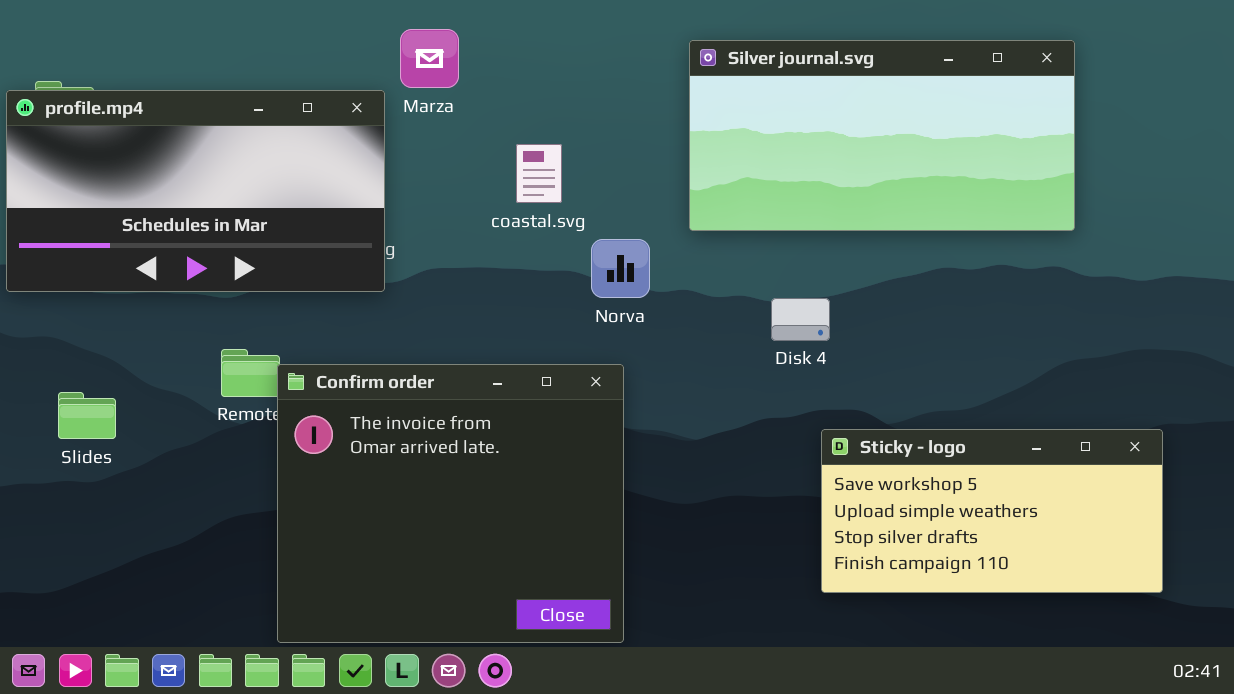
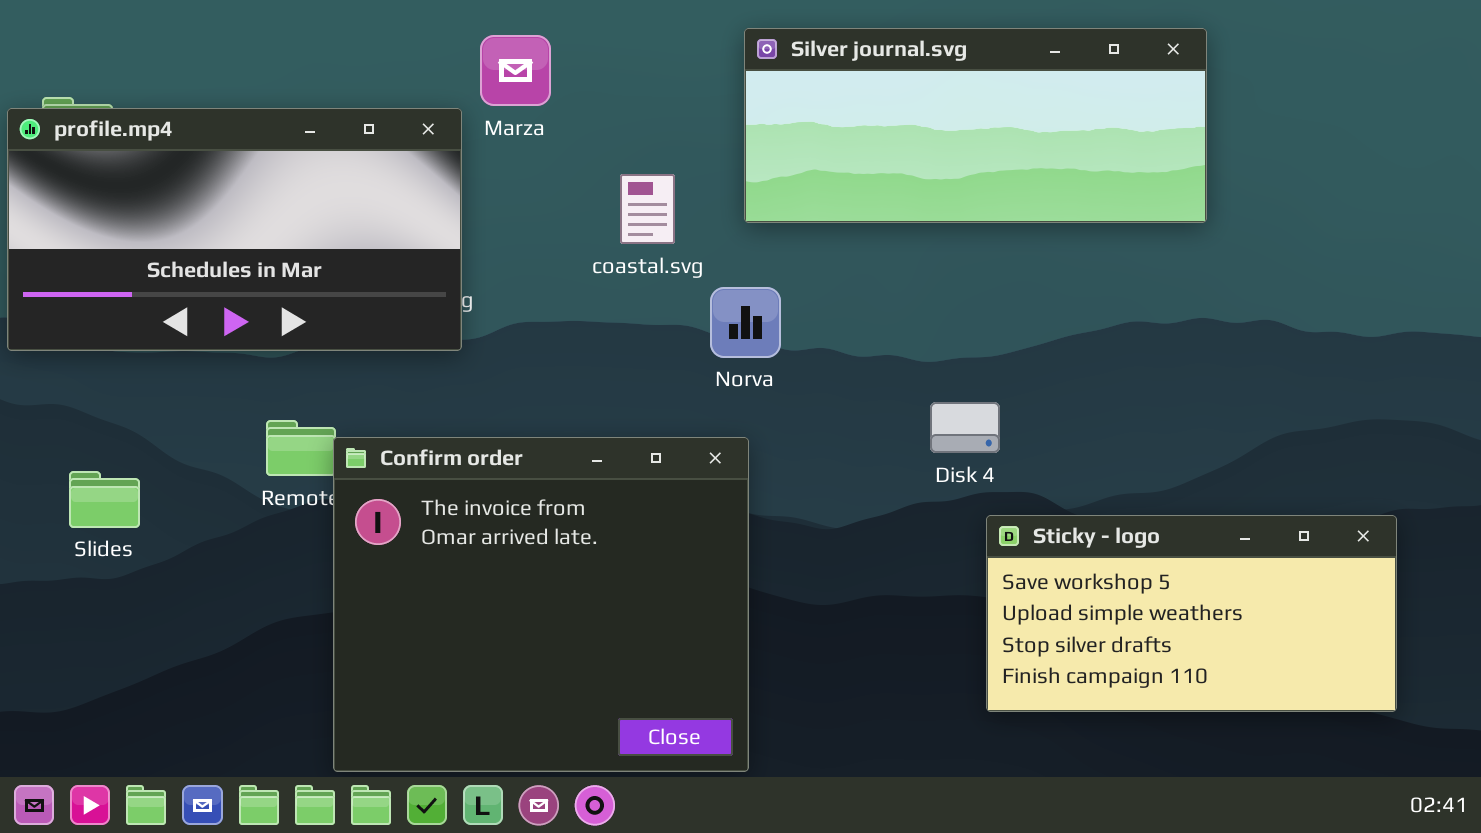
Silver journal.svg: [689,40,1075,231] -> [744,28,1207,223], moved, resized
Disk 4: [771,298,830,341] -> [930,402,1000,453], moved

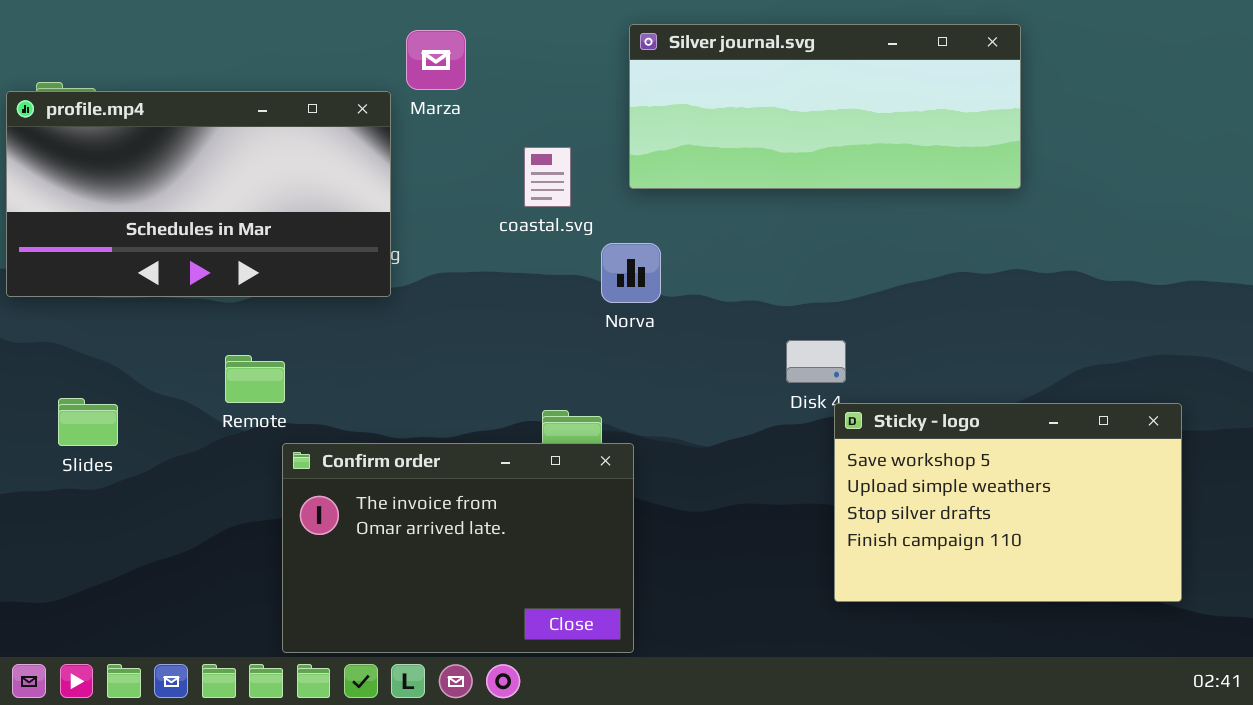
Confirm order: [333,437,749,772] -> [282,443,634,653], resized
Sticky - logo: [986,515,1397,712] -> [834,403,1182,602], resized

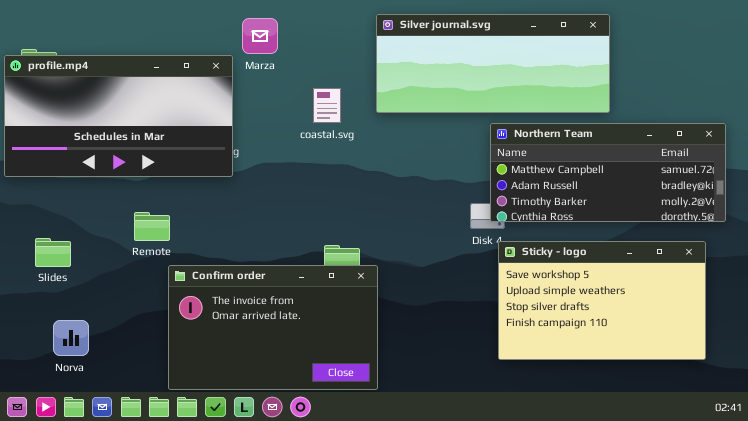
Northern Team: none -> [490,123,726,222], opened
Norva: [601,243,661,303] -> [53,320,89,356], moved

